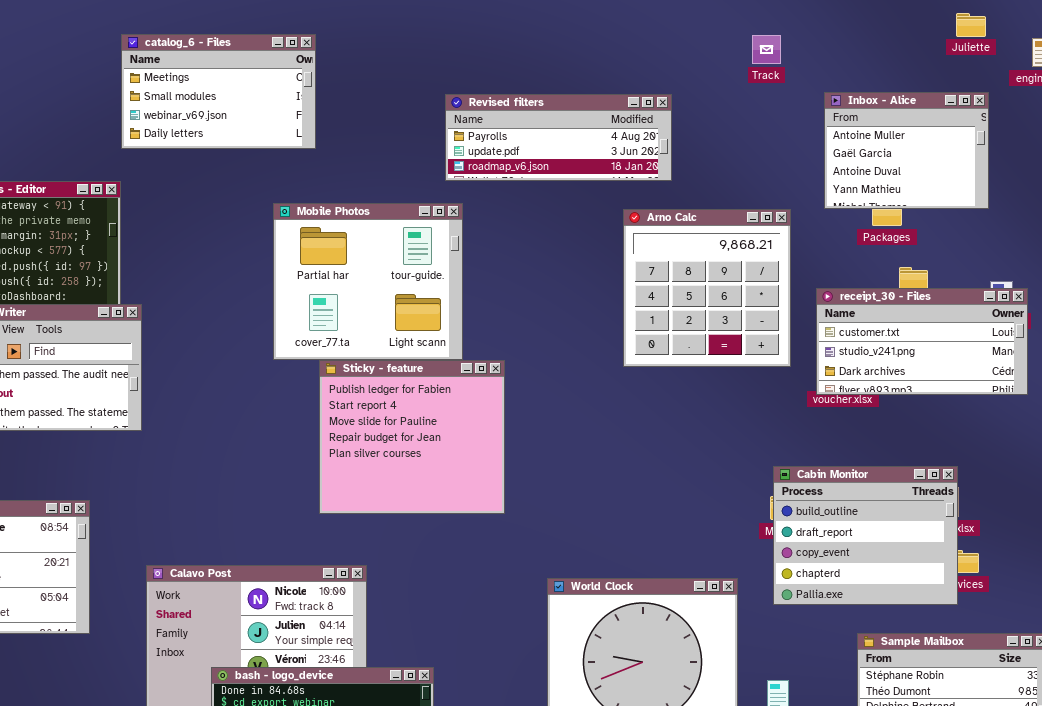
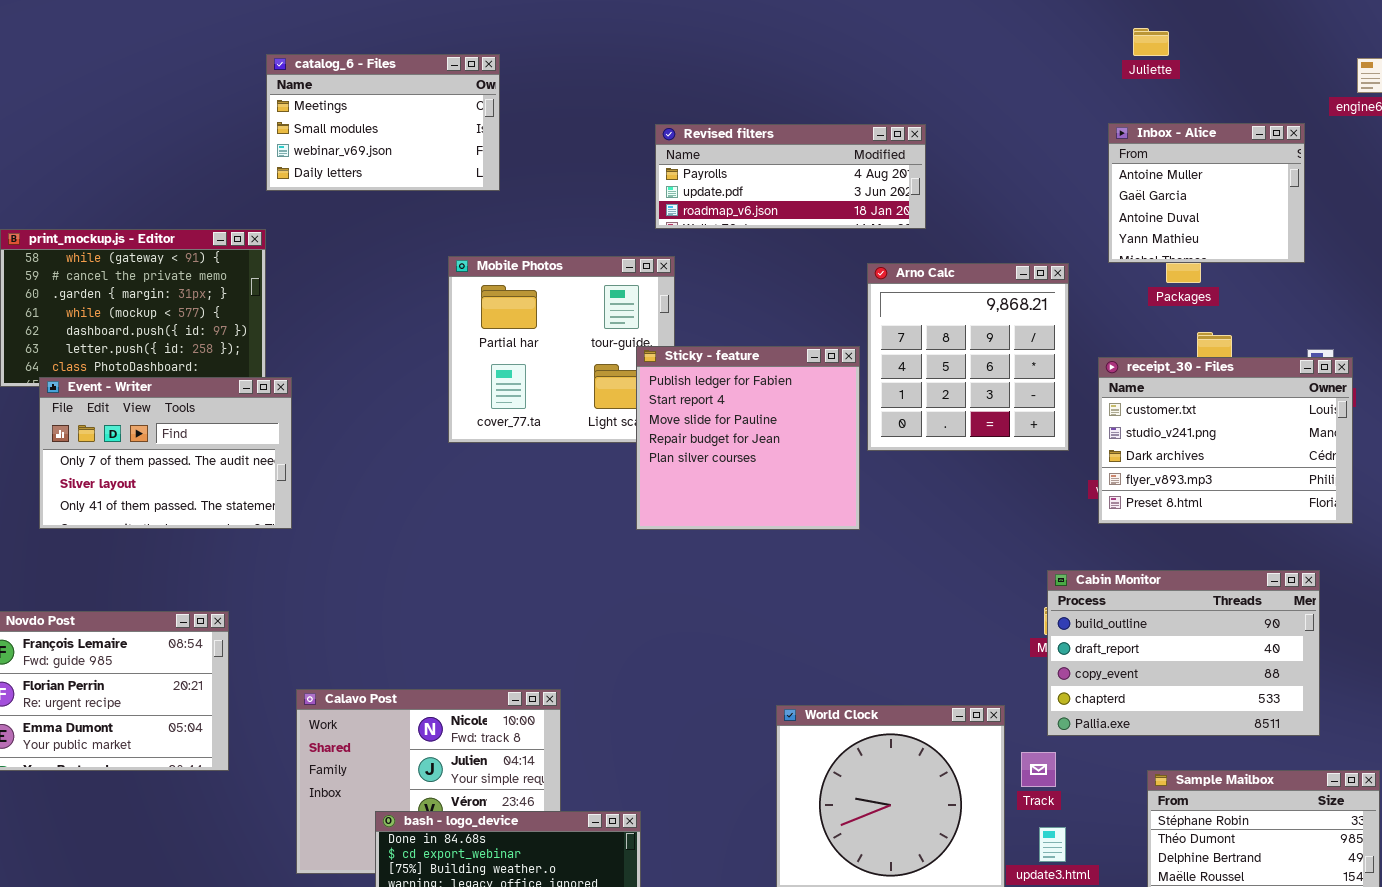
Juliette: [956,13,986,37] -> [1133,28,1169,56], moved
Track: [752,35,781,64] -> [1021,752,1056,787], moved
receipt_30 - Files: [816,288,1028,395] -> [1098,357,1353,524], resized
Sticky - feature: [319,360,505,514] -> [636,346,860,530], moved
Cabin Monitor: [773,466,958,605] -> [1047,570,1320,736], resized

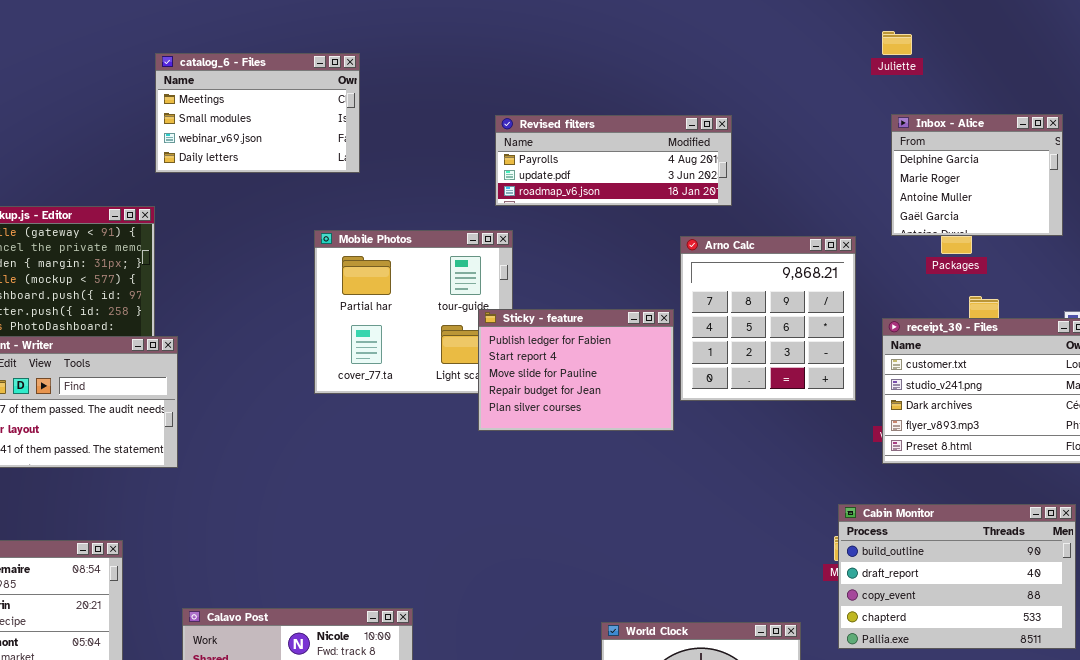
Juliette: [1133,28,1169,56] -> [882,31,912,55], moved
Inbox - Alice: [1108,123,1305,263] -> [891,114,1063,236], scrolled up 2 rows
Sticky - feature: [636,346,860,530] -> [478,309,674,431], resized

